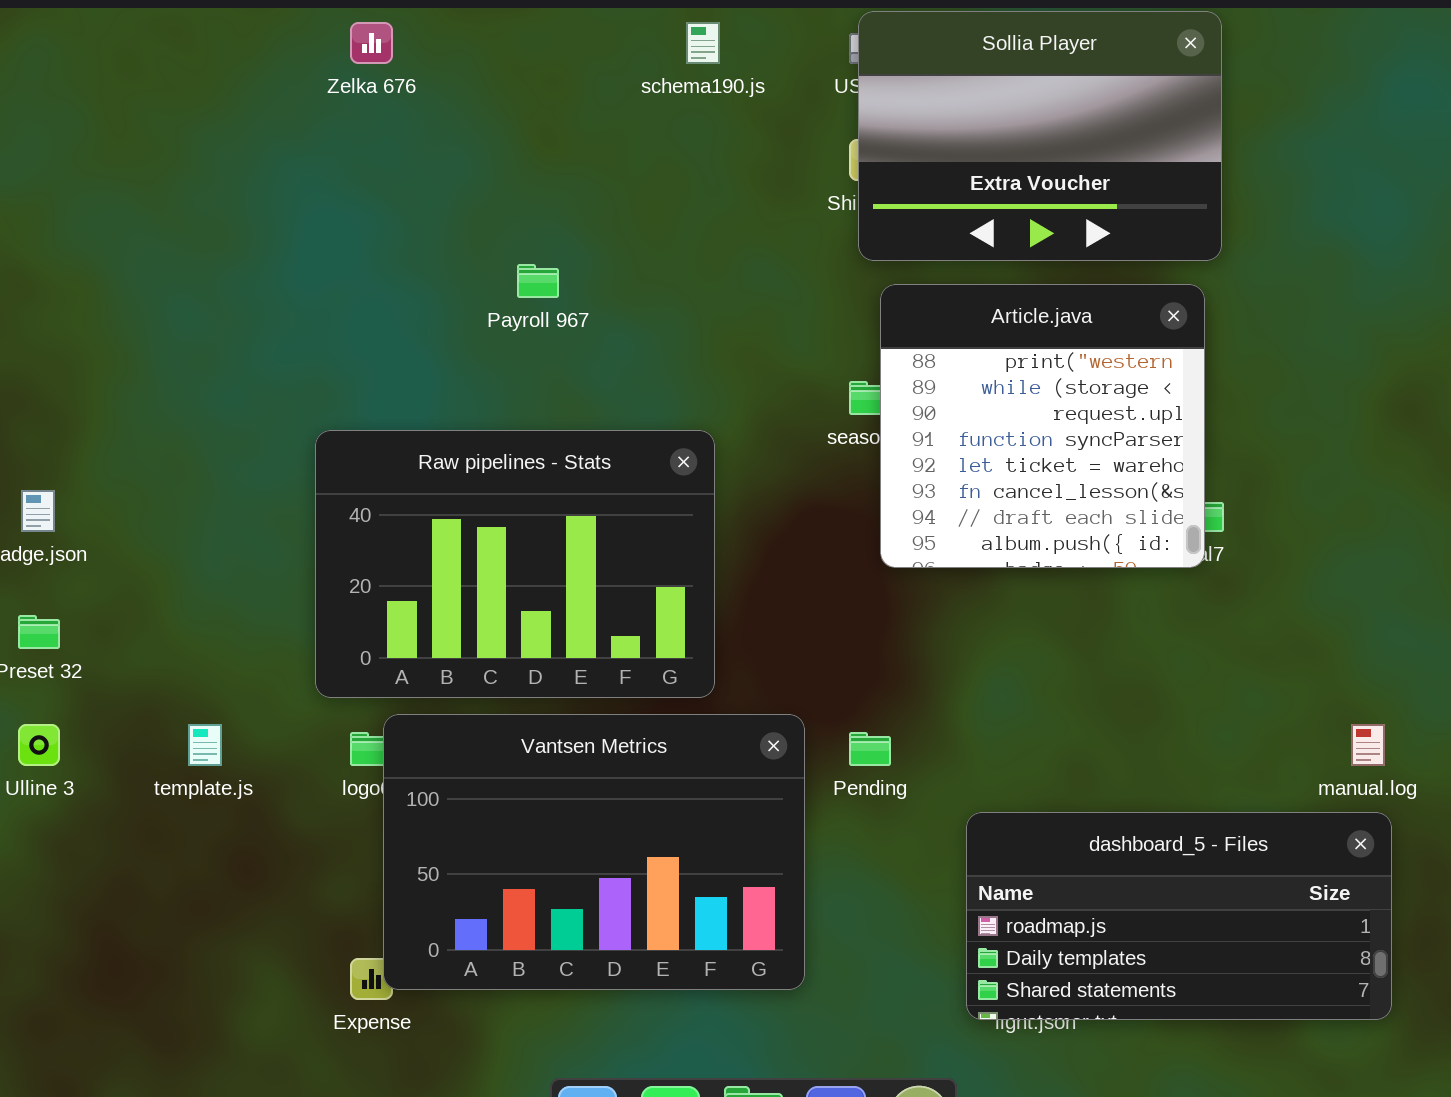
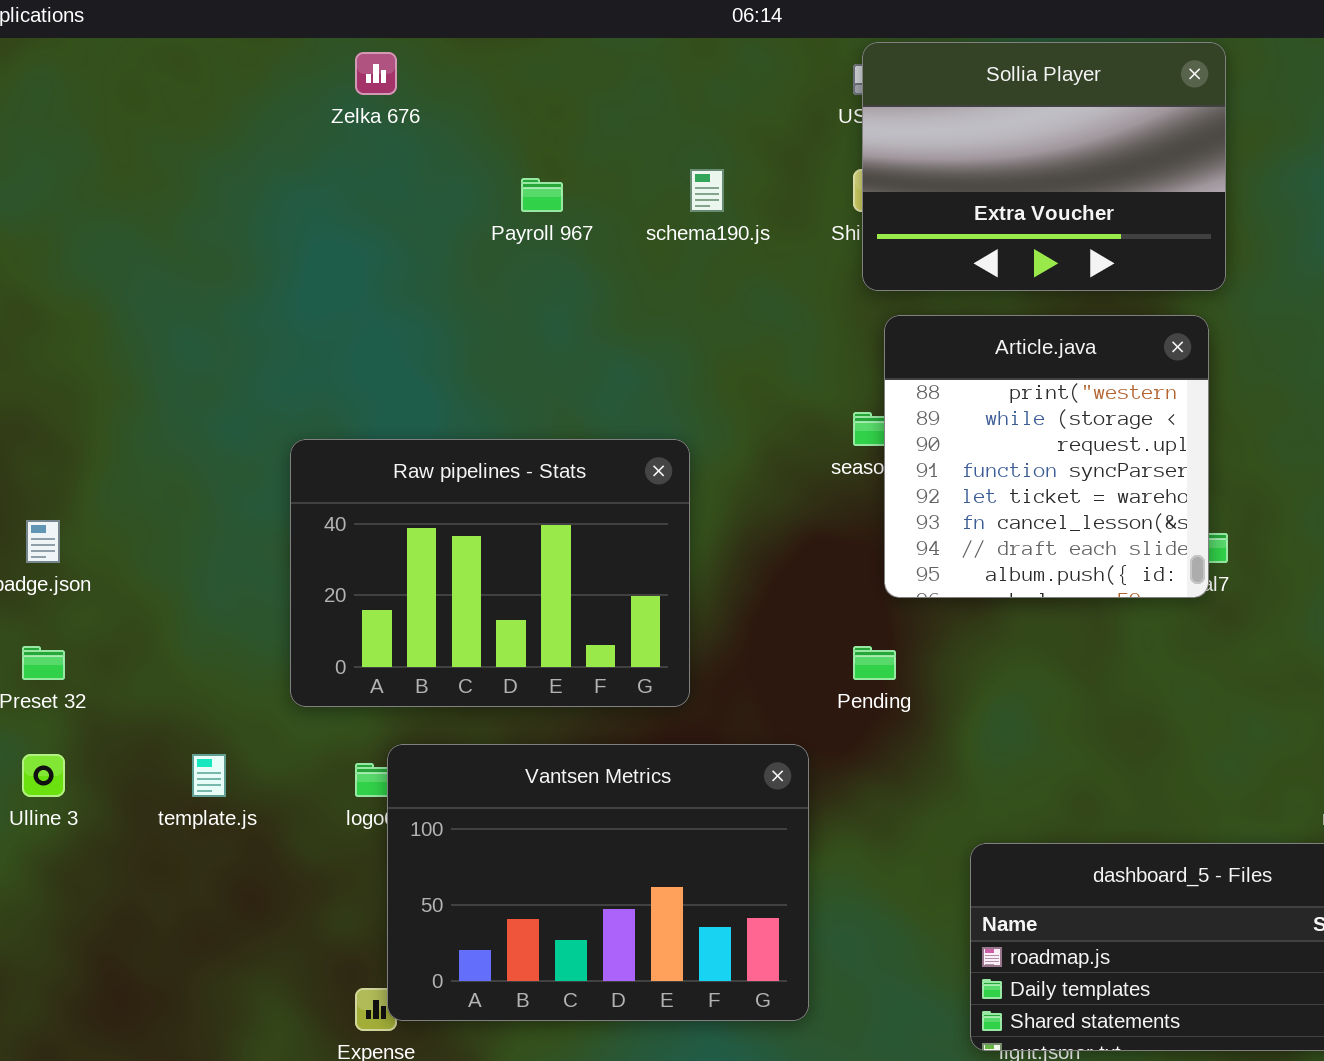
schema190.js: [686,22,720,64] -> [690,169,724,212], moved
Payroll 967: [517,264,559,298] -> [521,178,563,212], moved
Raw pipelines - Stats: [315,430,715,698] -> [290,439,690,707], moved
Pending: [849,732,891,766] -> [853,646,896,680], moved

